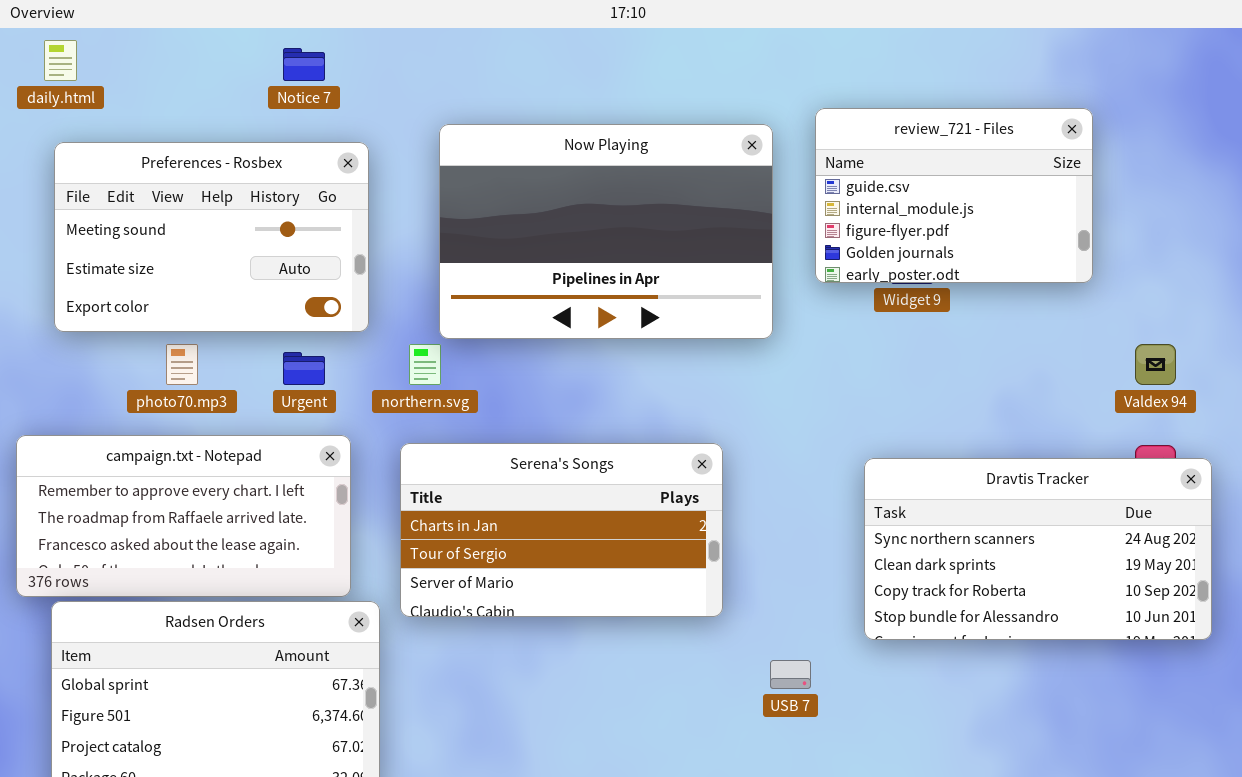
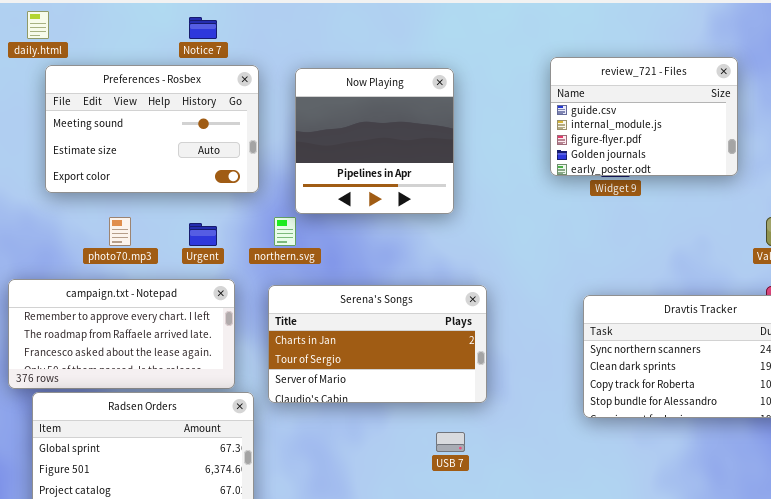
Now Playing: [439,124,773,339] -> [295,68,454,214], resized
Preferences - Rosbex: [54,142,369,332] -> [45,65,259,193], moved
USB 7: [770,660,811,689] -> [436,432,465,452], moved

